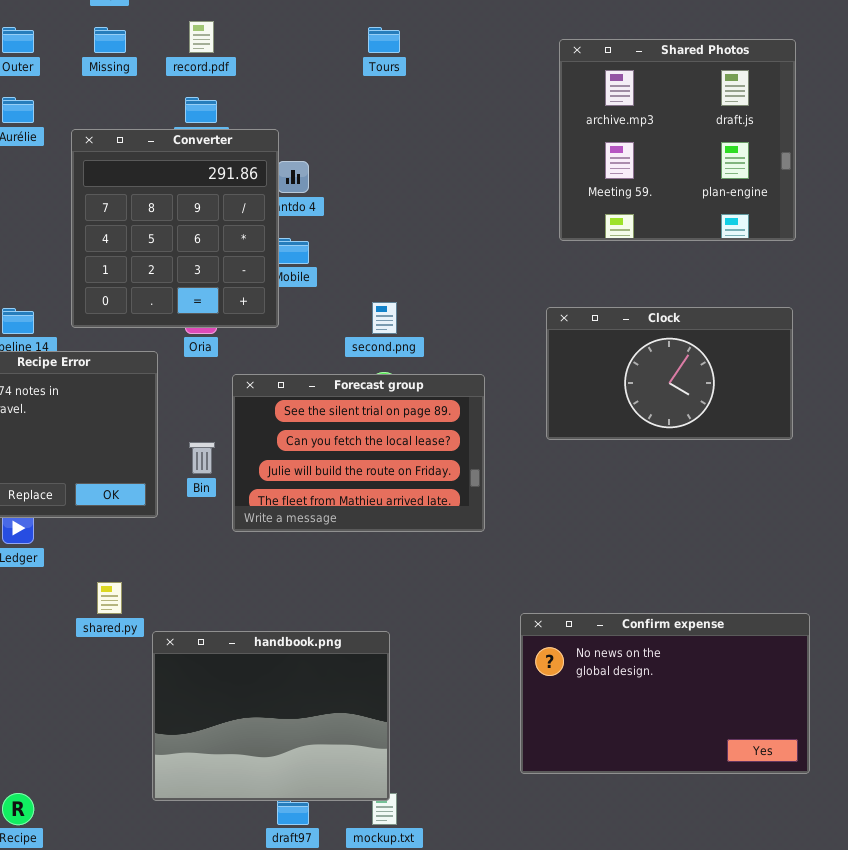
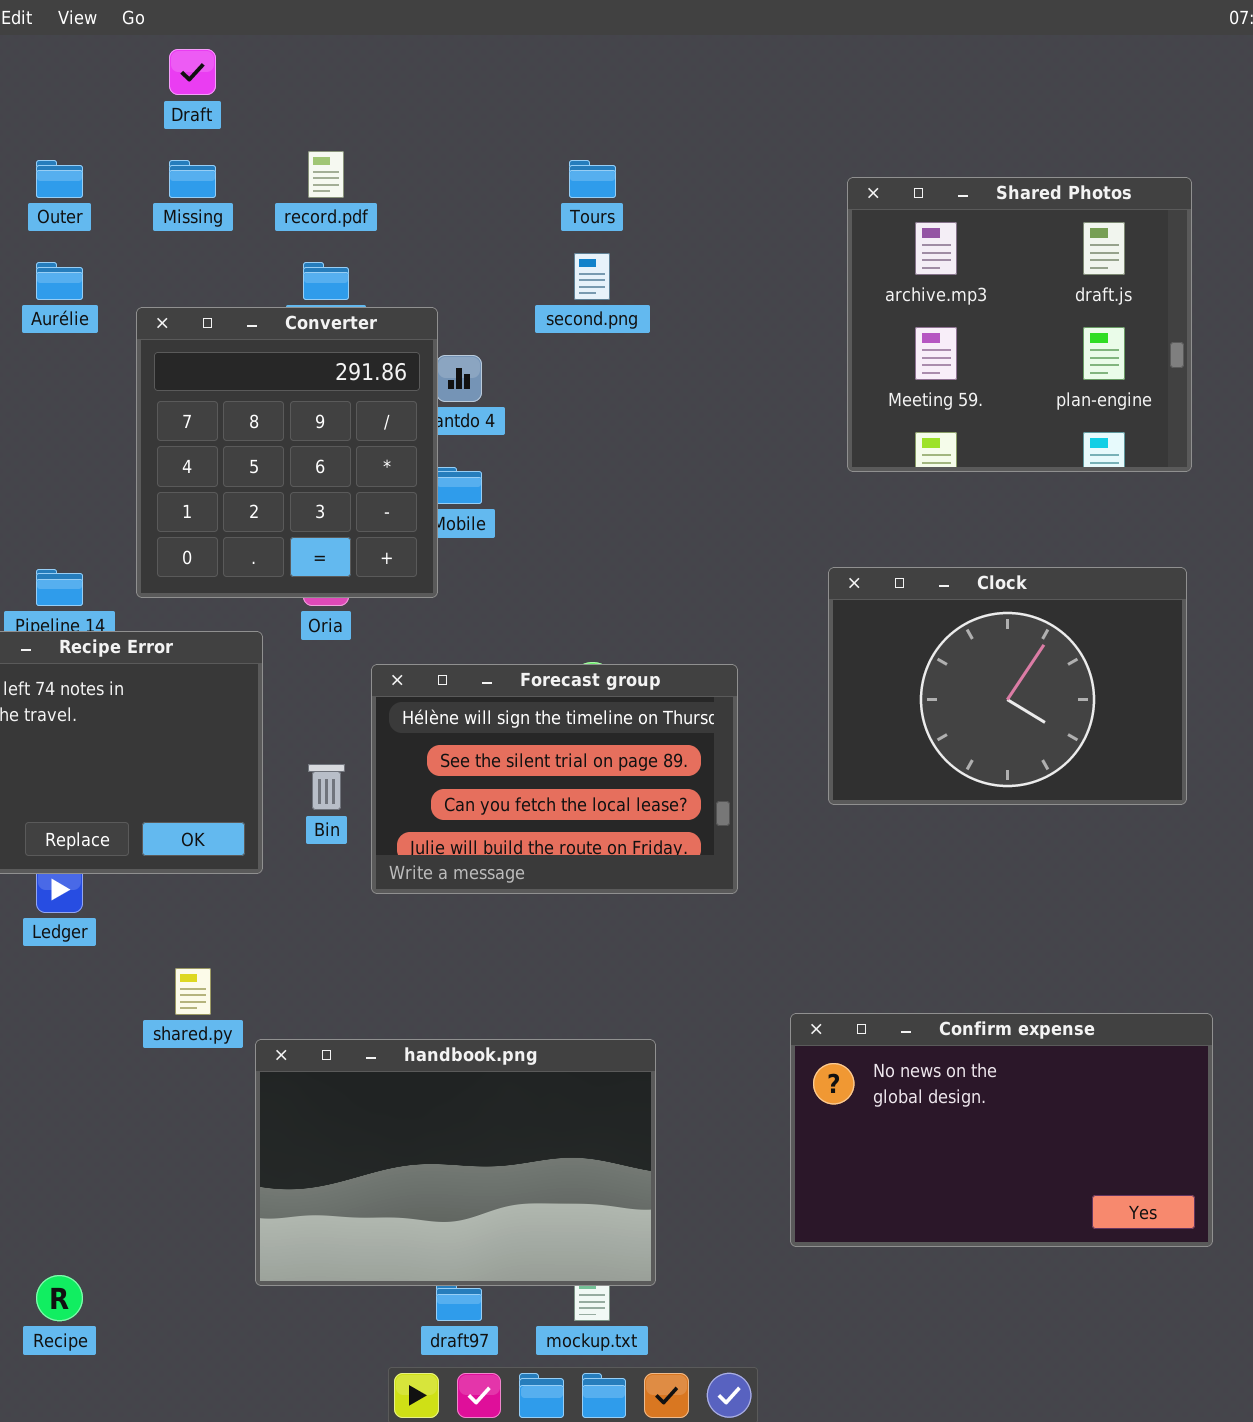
second.png: [372,302,397,334] -> [574,253,610,300], moved
Clock: [546,307,793,440] -> [828,567,1187,805], resized
Forecast group: [232,374,485,532] -> [371,664,738,894], scrolled up 1 row
handbook.png: [152,631,390,801] -> [255,1039,656,1286], resized

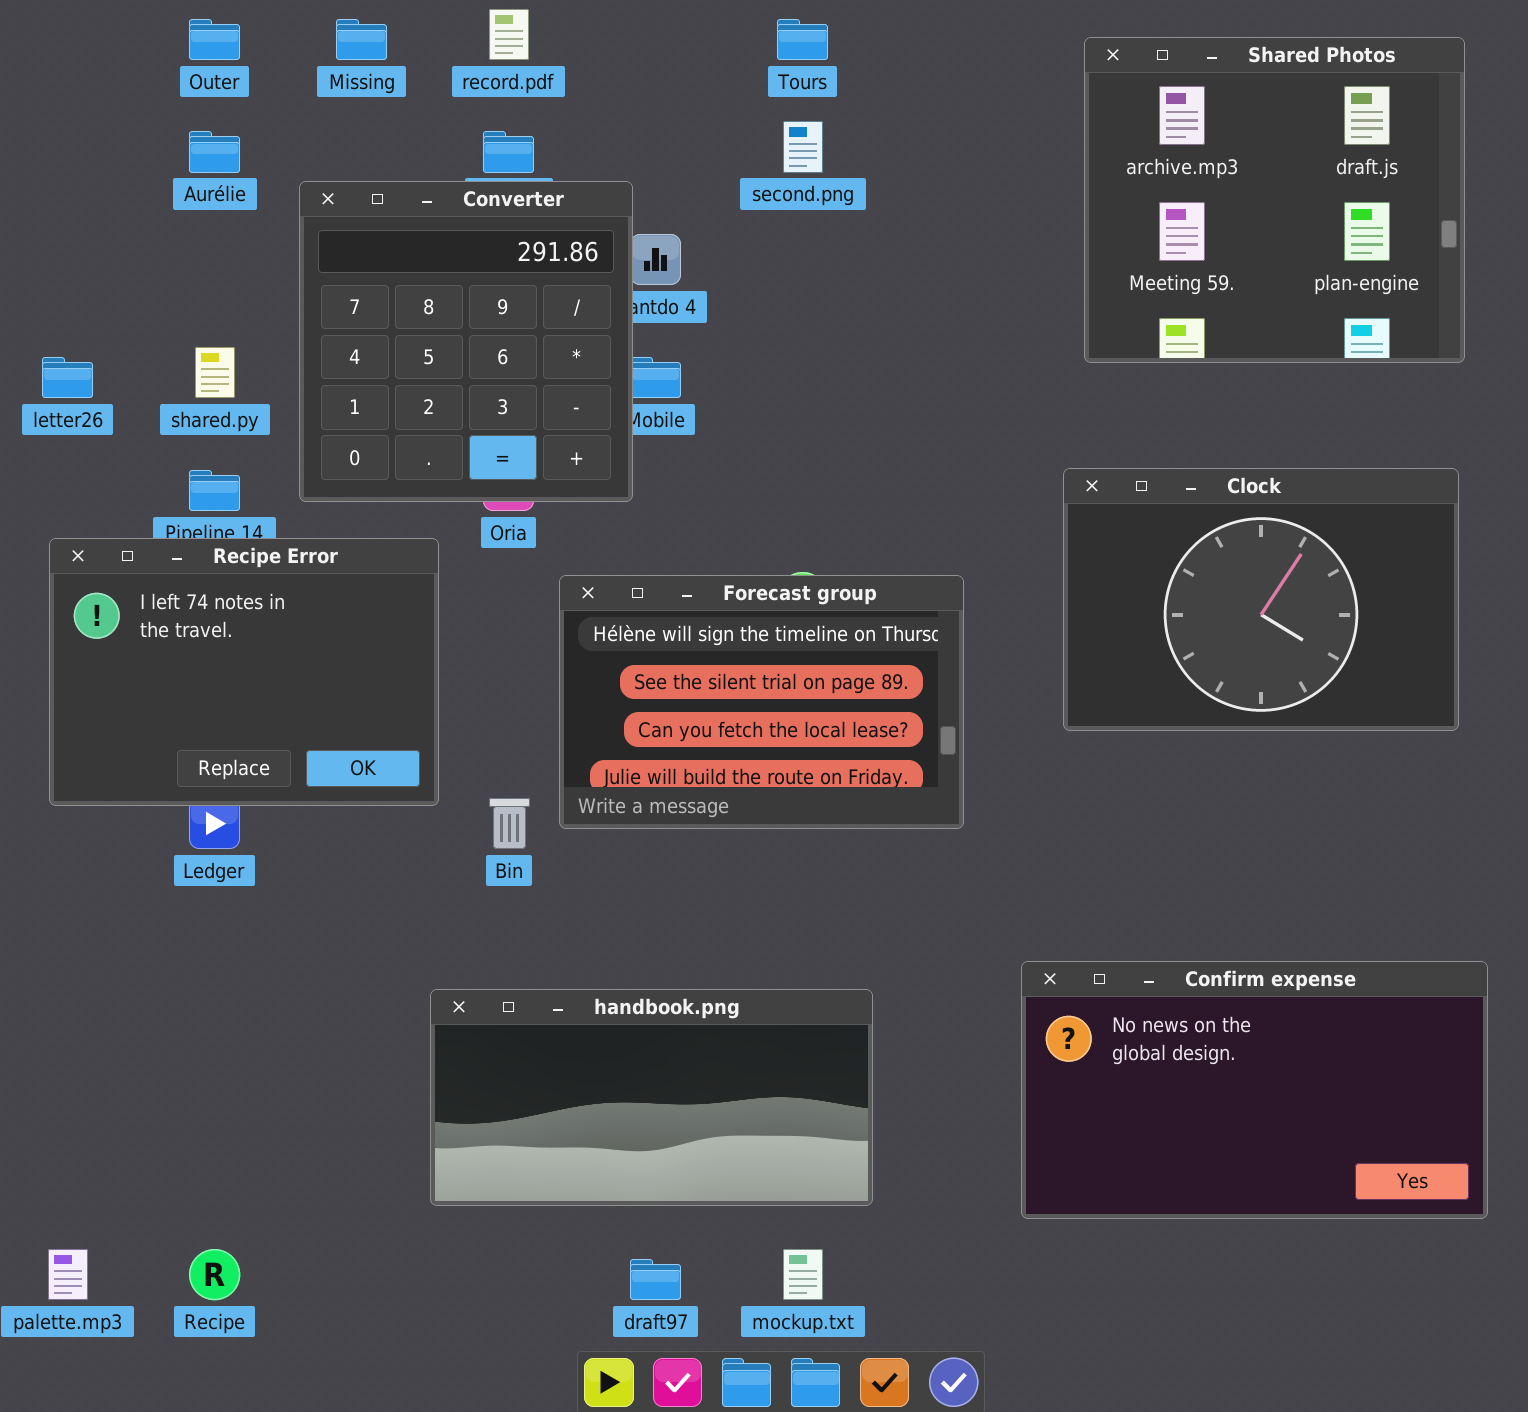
Bin: [308,764,345,810] -> [489,798,530,849], moved
shared.py: [175,968,211,1015] -> [195,347,235,398], moved
handbook.png: [255,1039,656,1286] -> [430,989,873,1206], resized

